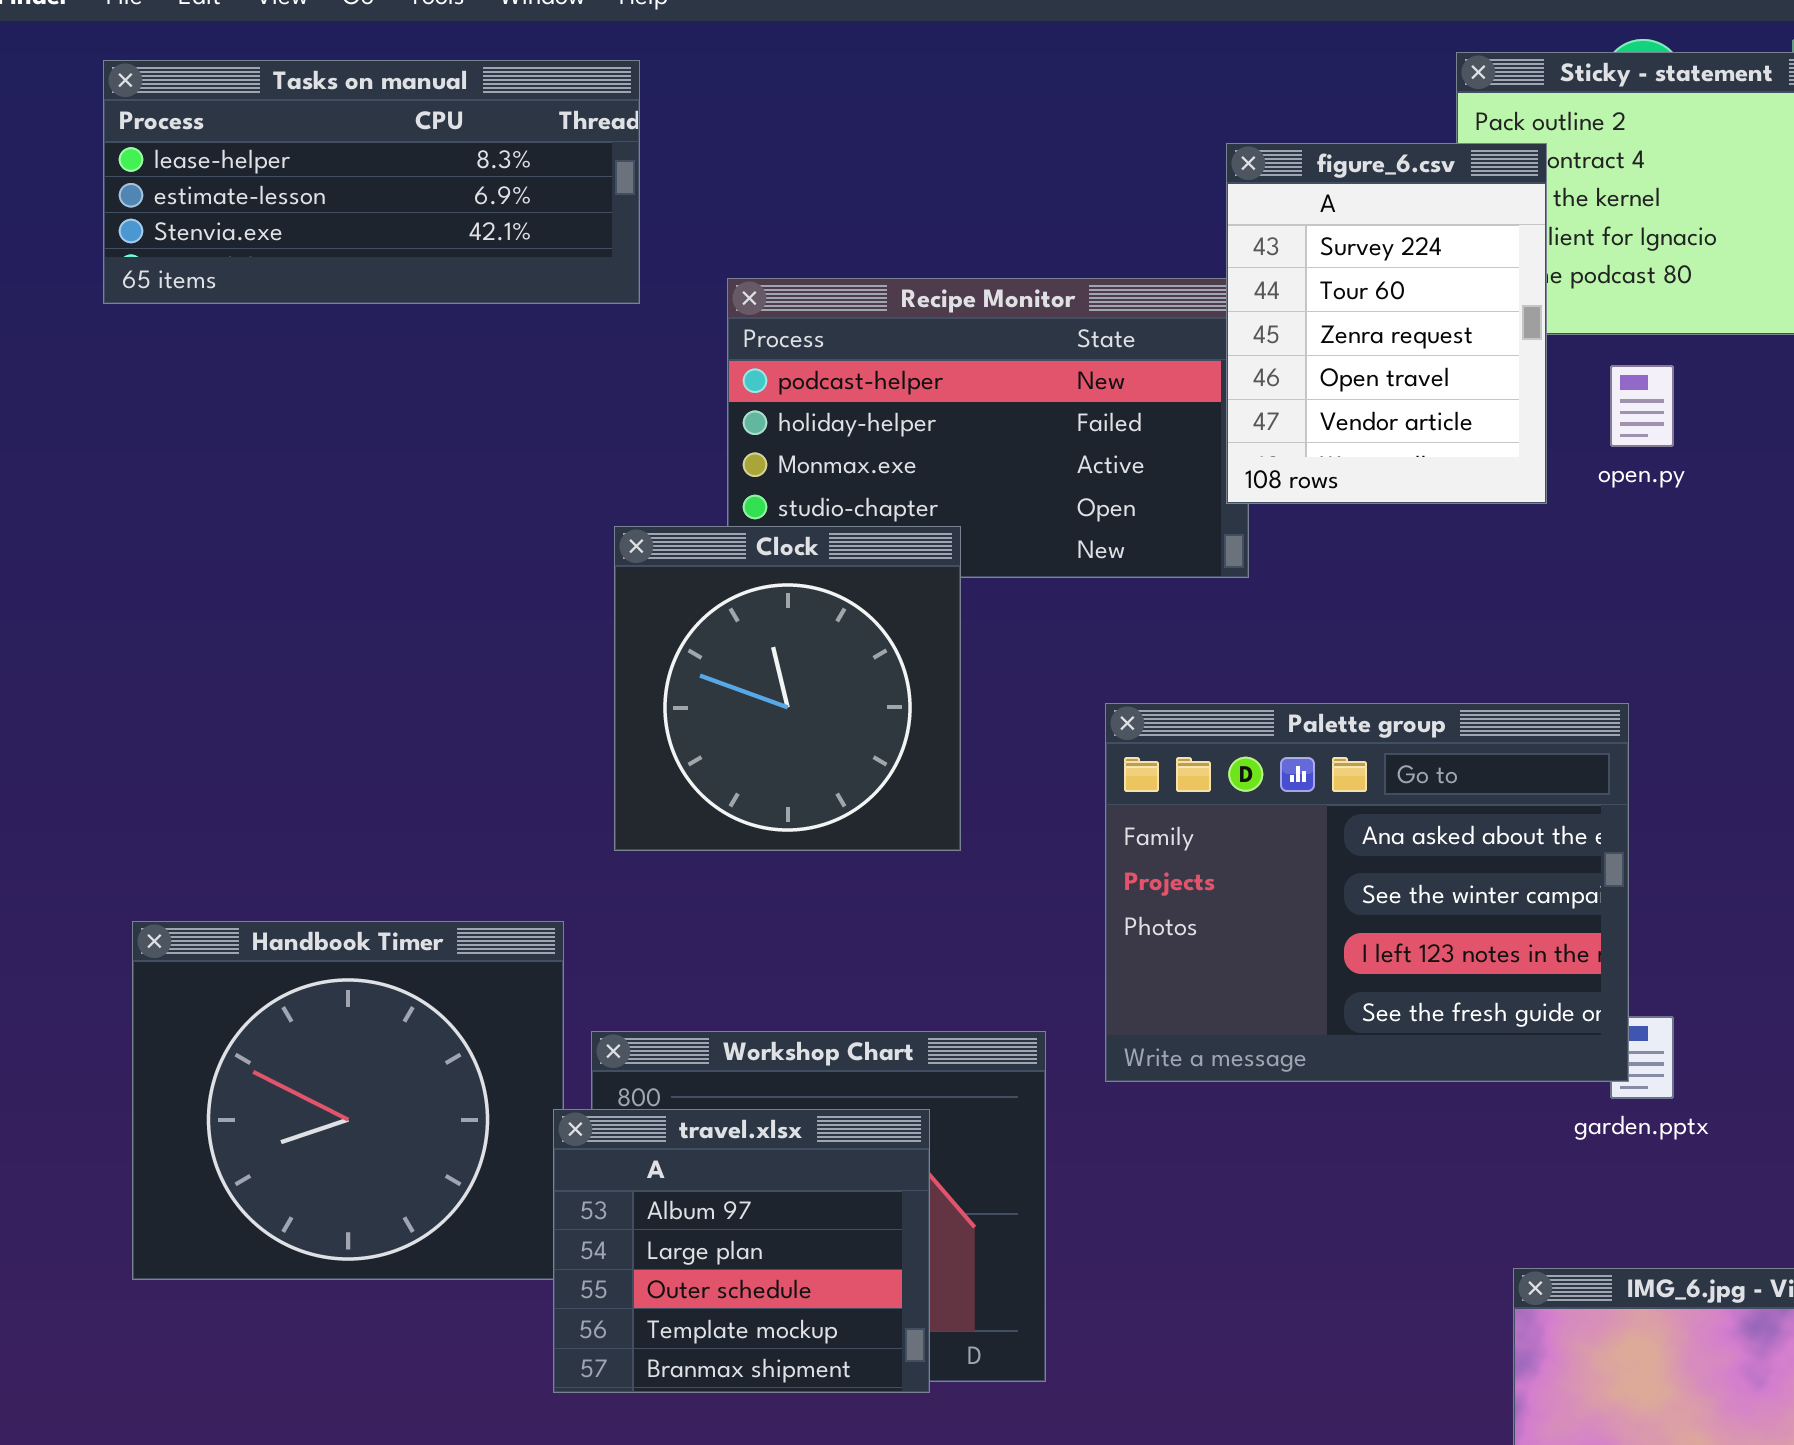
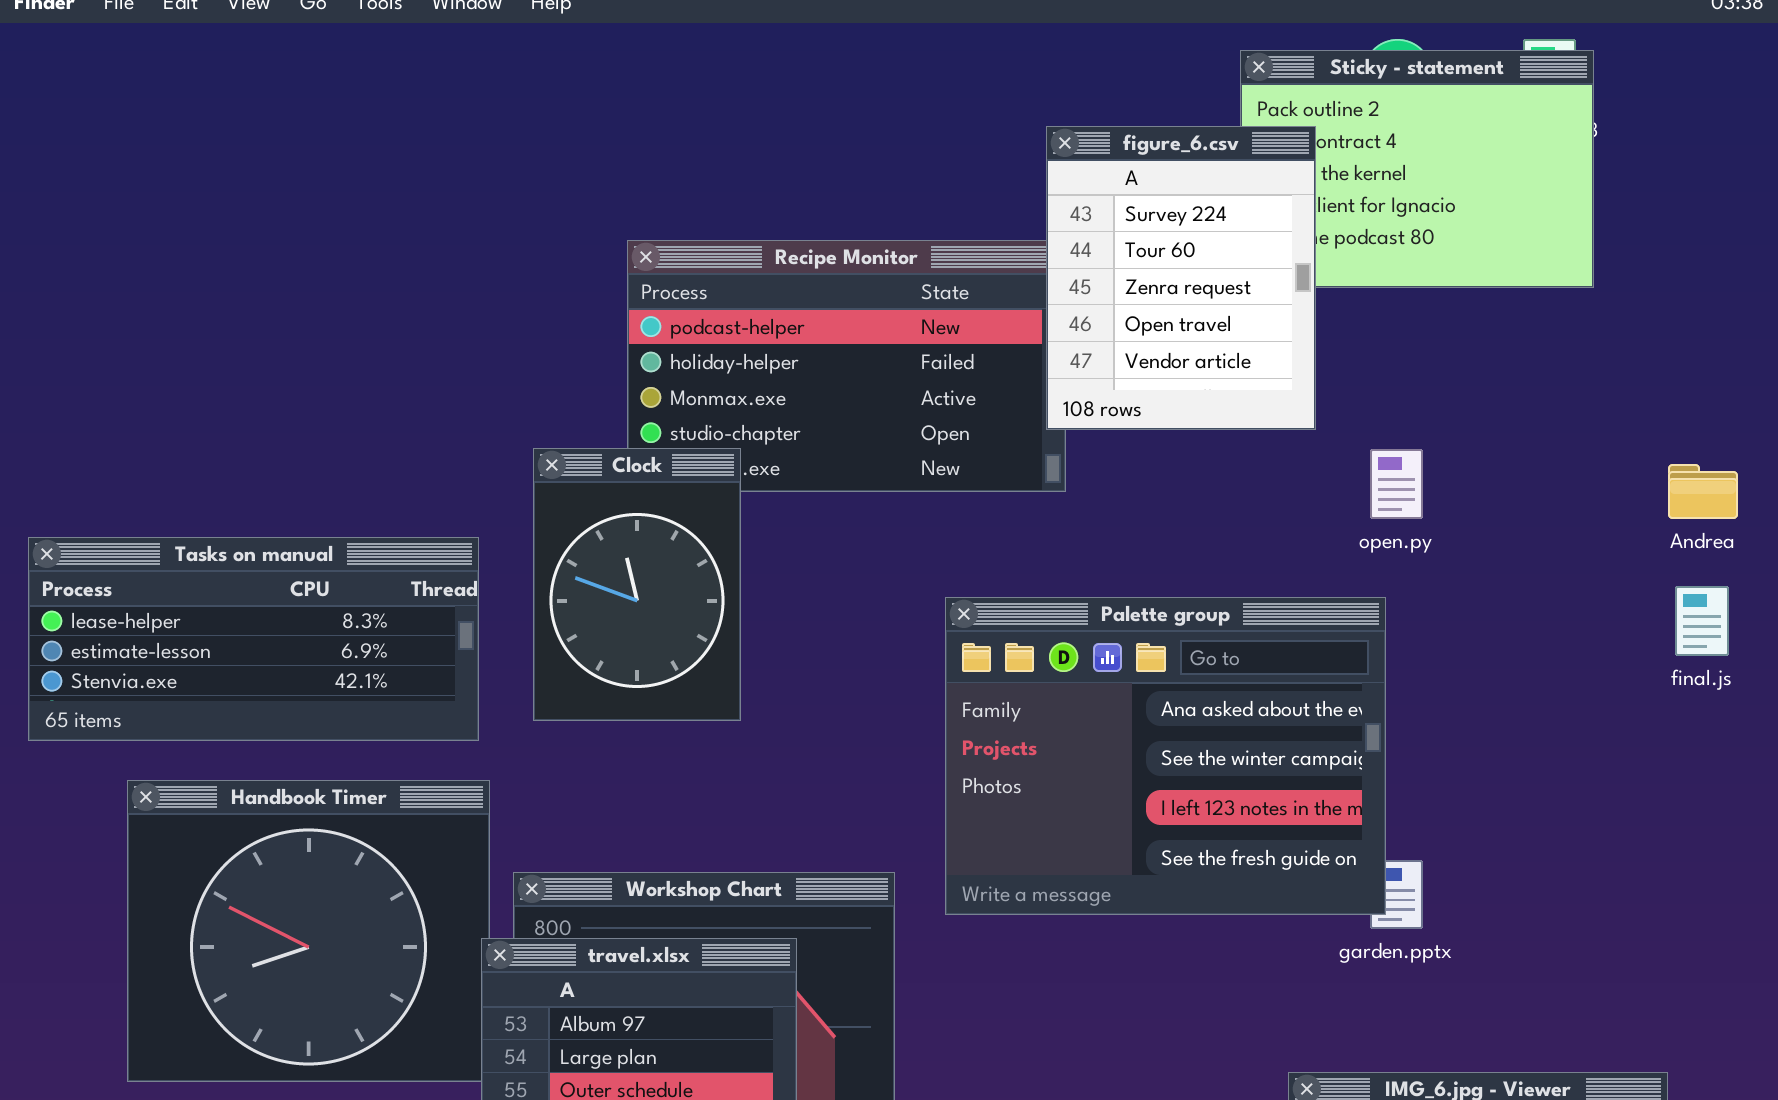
Tasks on manual: [103,60,640,304] -> [28,537,479,741], moved
open.py: [1610,365,1674,447] -> [1370,449,1423,519], moved
Clock: [614,526,961,851] -> [533,448,741,721], resized

